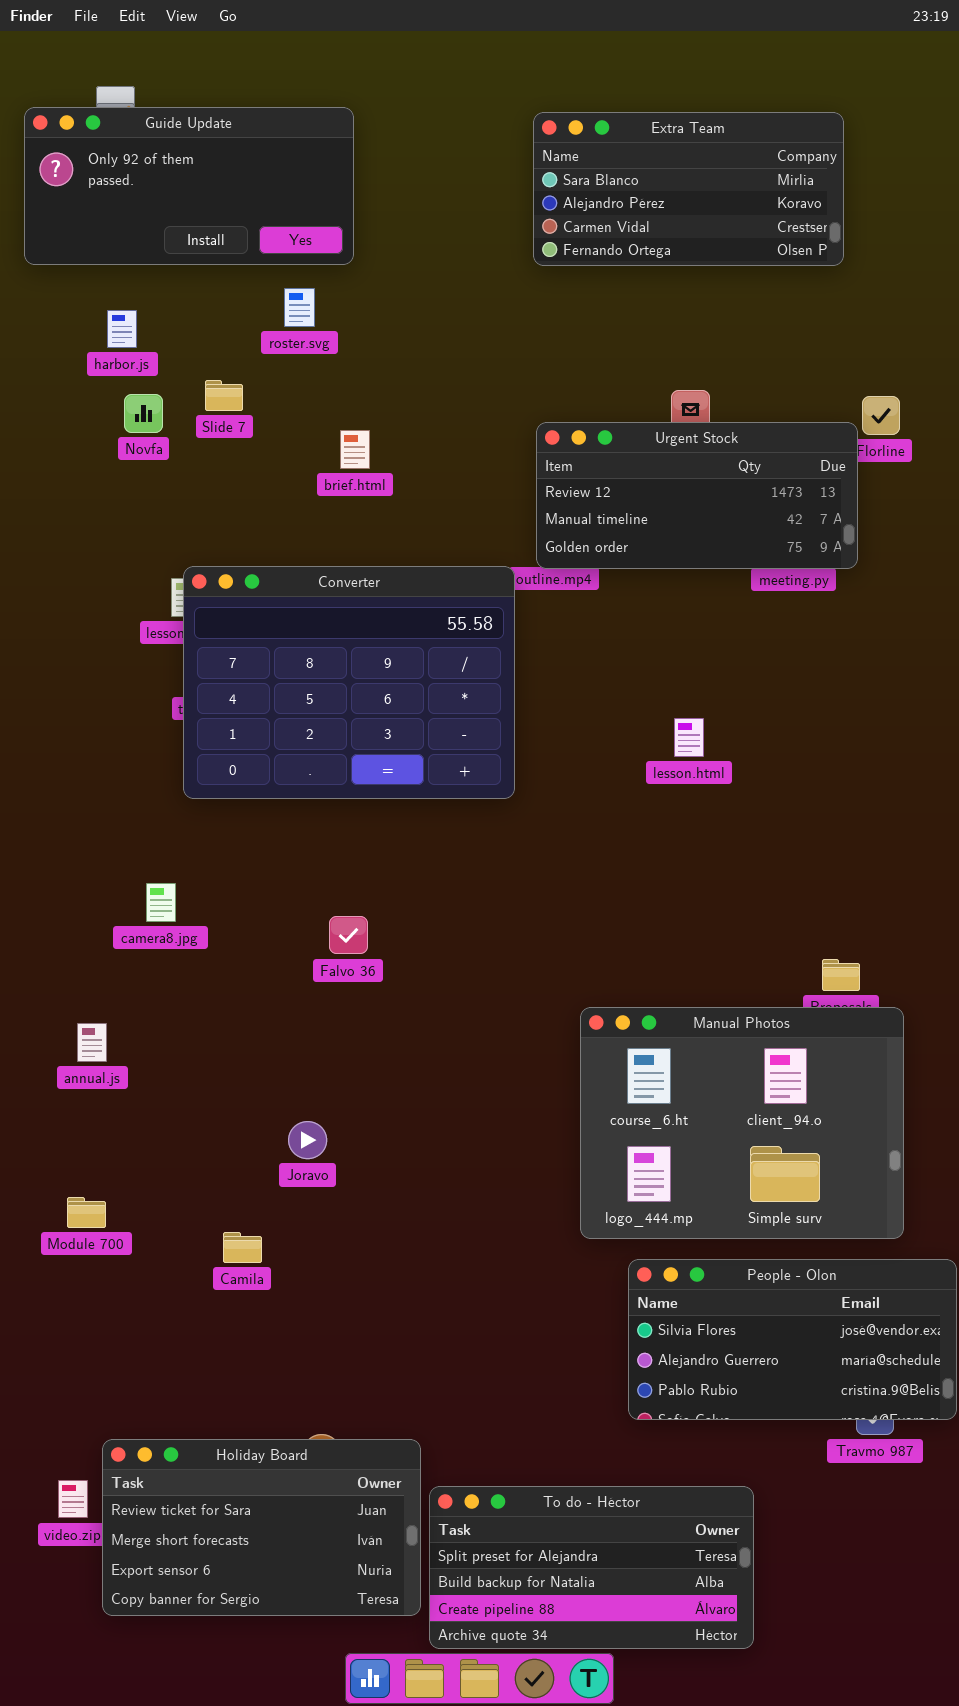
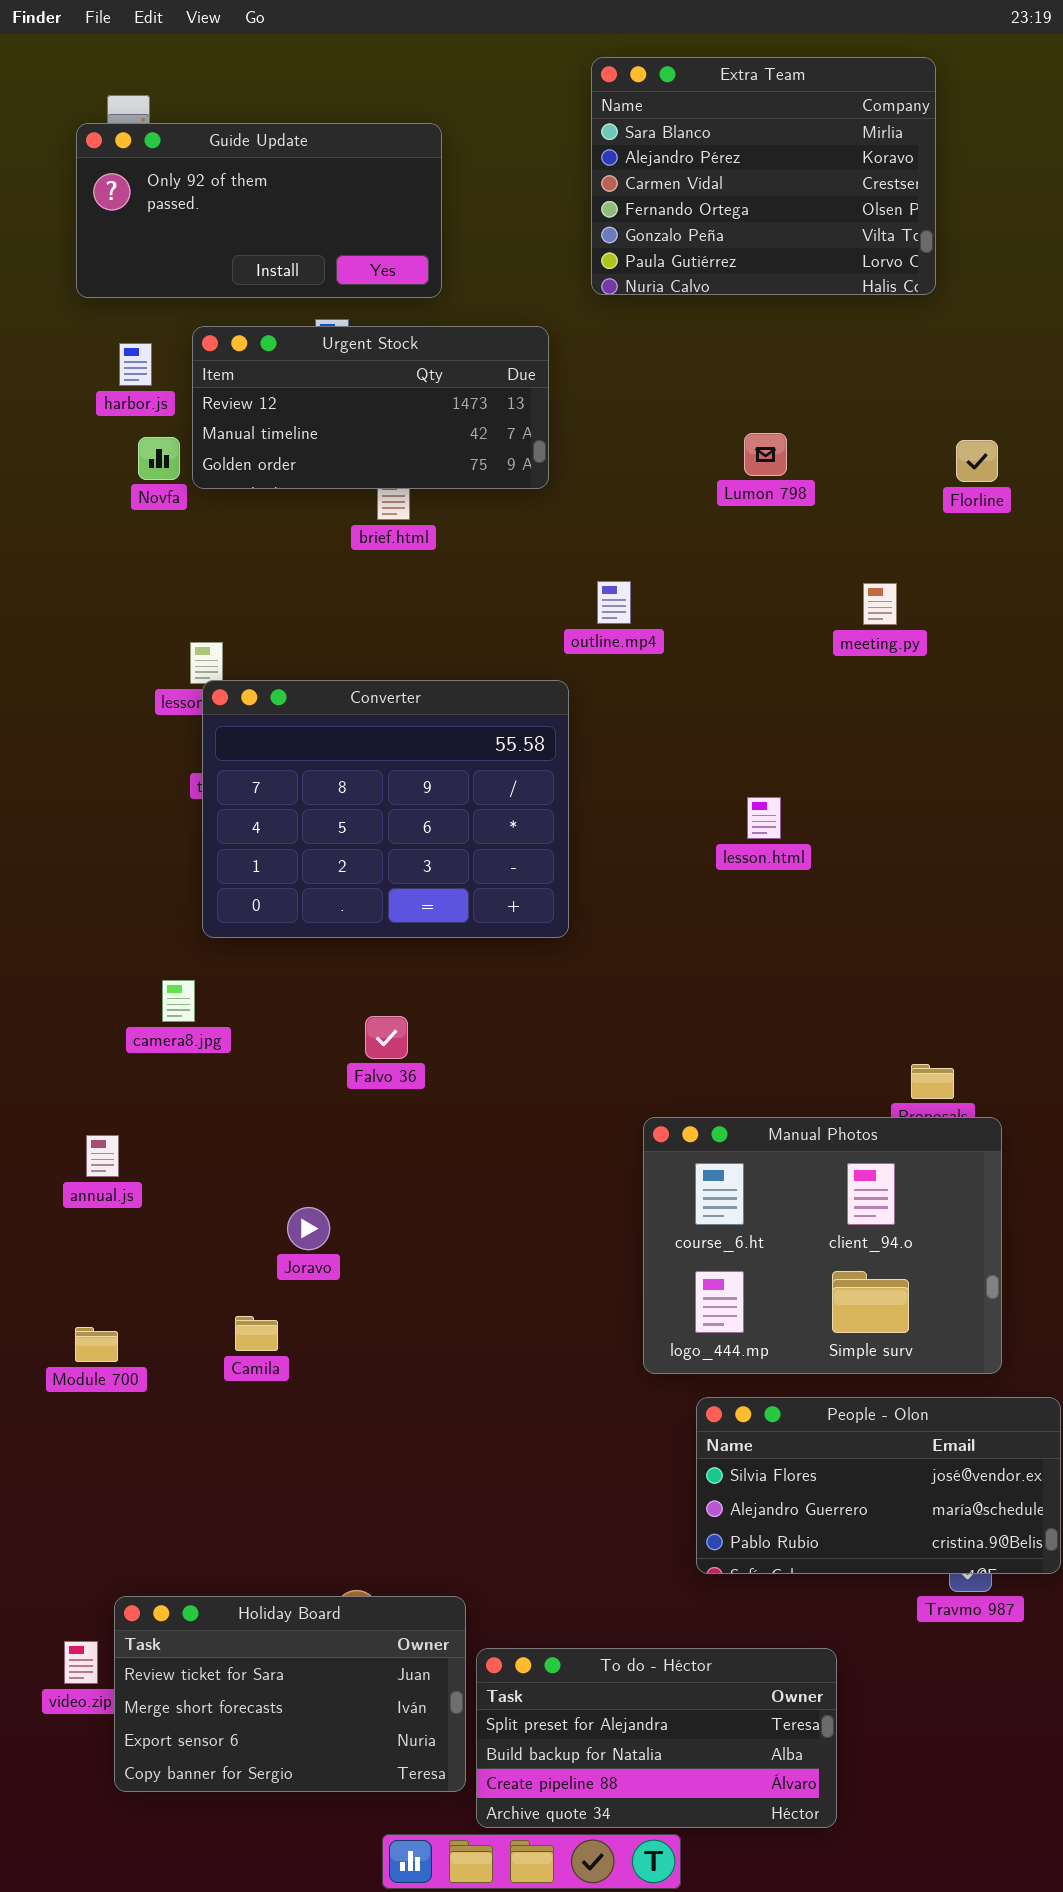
Guide Update: [24,107,354,265] -> [76,123,442,298], moved
Extra Team: [533,112,844,266] -> [591,57,936,295], resized
Urgent Stock: [536,422,858,569] -> [192,326,549,489], moved
Converter: [183,566,515,799] -> [202,680,569,938], moved
Joravo: [288,1121,327,1159] -> [287,1207,330,1250], moved
Camila: [223,1232,262,1263] -> [235,1316,278,1351], moved

